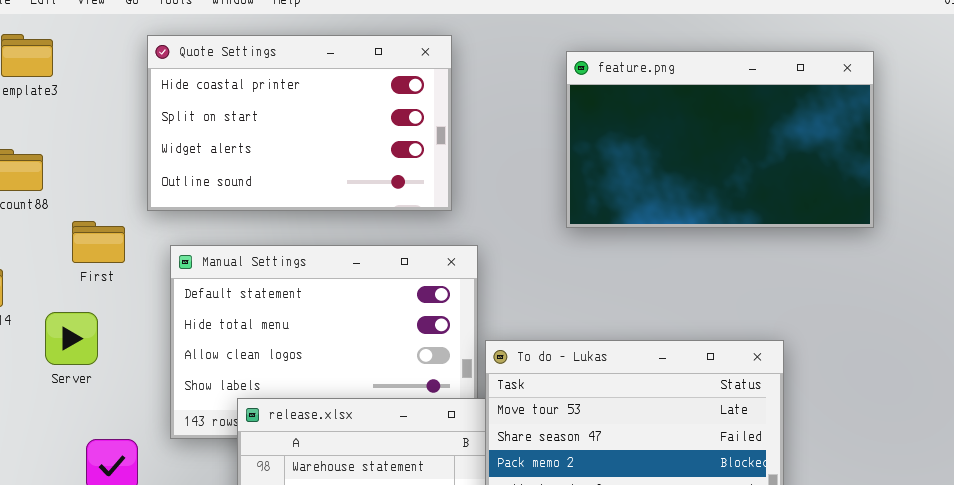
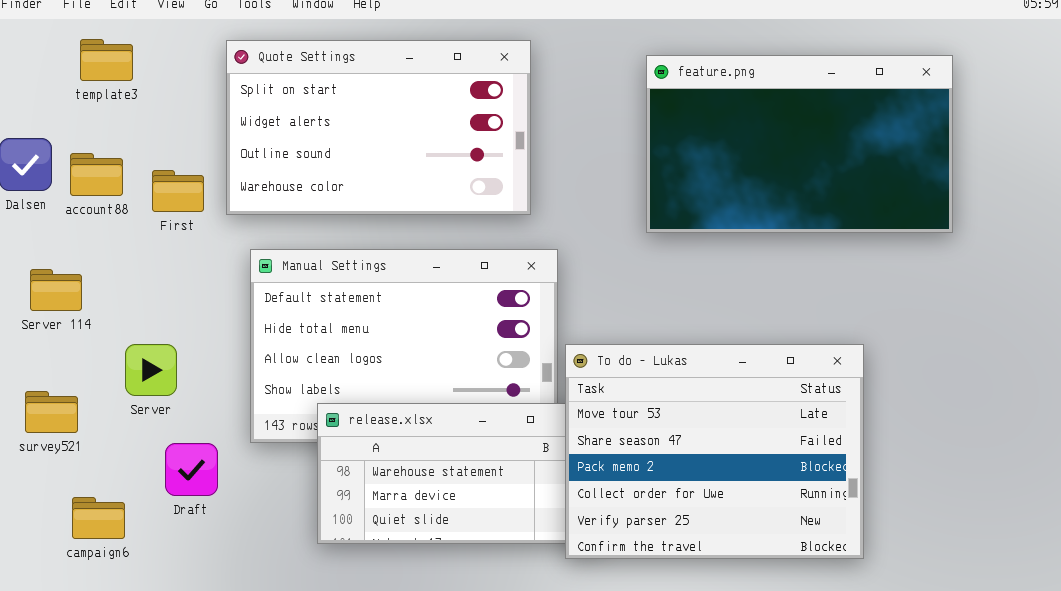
Quote Settings: [147,35,452,211] -> [226,40,531,215], scrolled down 1 row
First: [72,221,125,263] -> [152,170,204,212], moved
Server: [45,312,98,365] -> [125,344,177,396], moved

